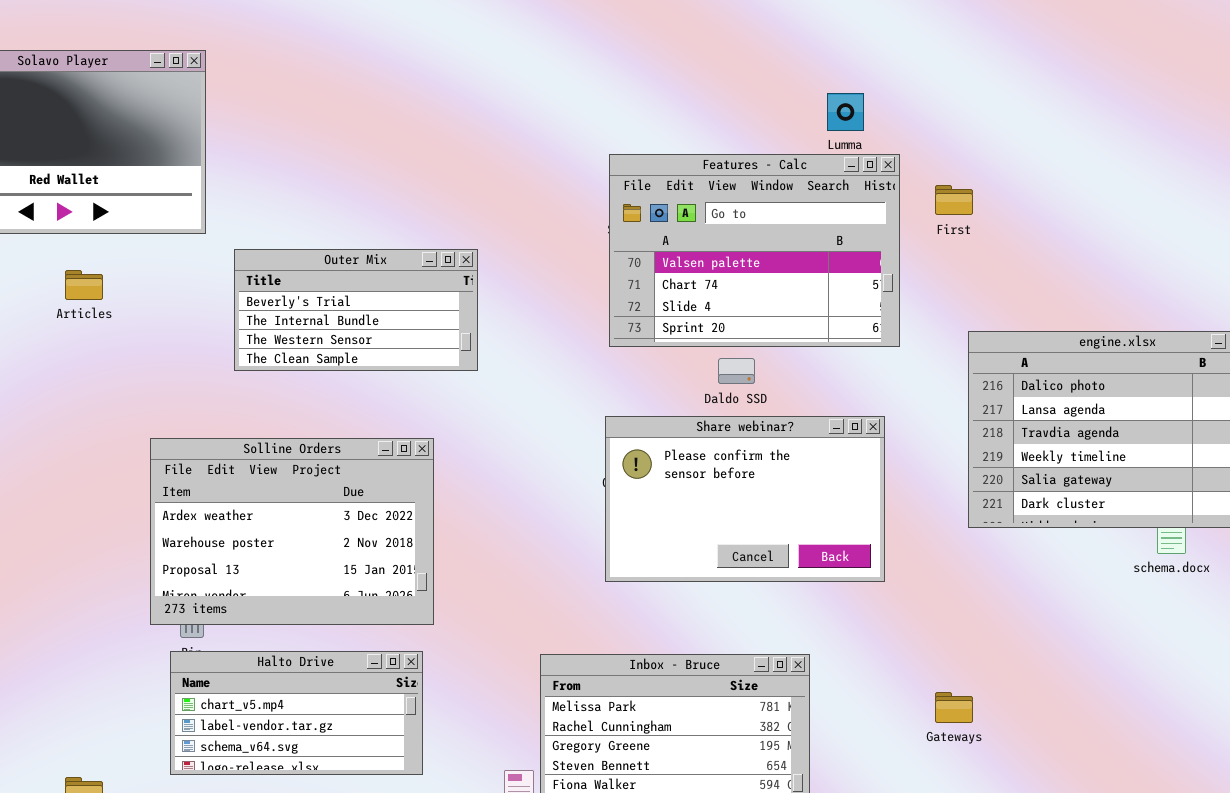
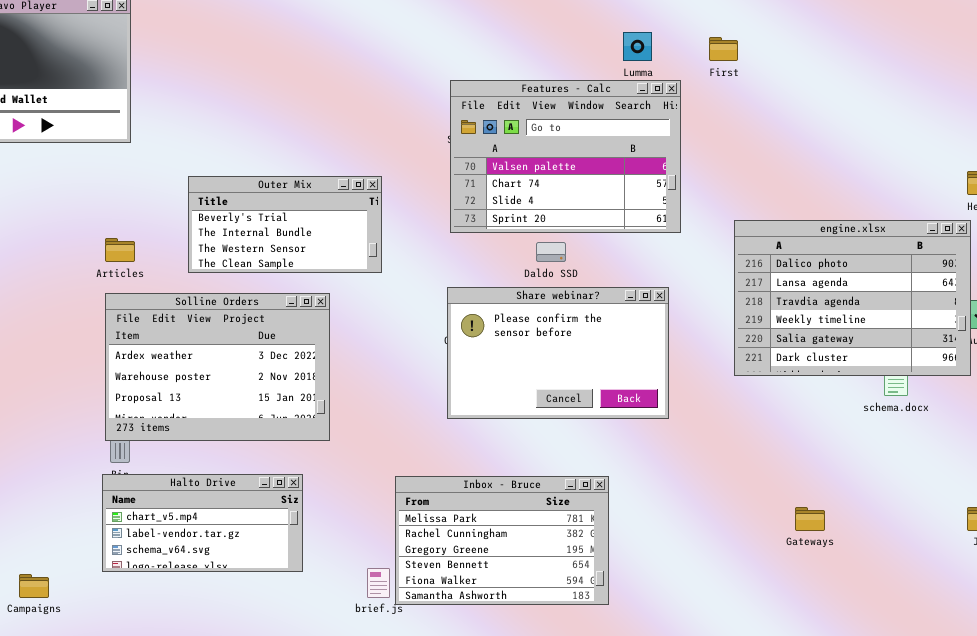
First: [935,185,973,215] -> [709,37,738,61], moved
Outer Mix: [234,249,478,371] -> [188,176,382,273], moved
Articles: [65,270,103,300] -> [105,238,135,262], moved
Solline Orders: [150,438,434,625] -> [105,293,330,441], moved
Gateways: [935,692,973,723] -> [795,507,825,531], moved

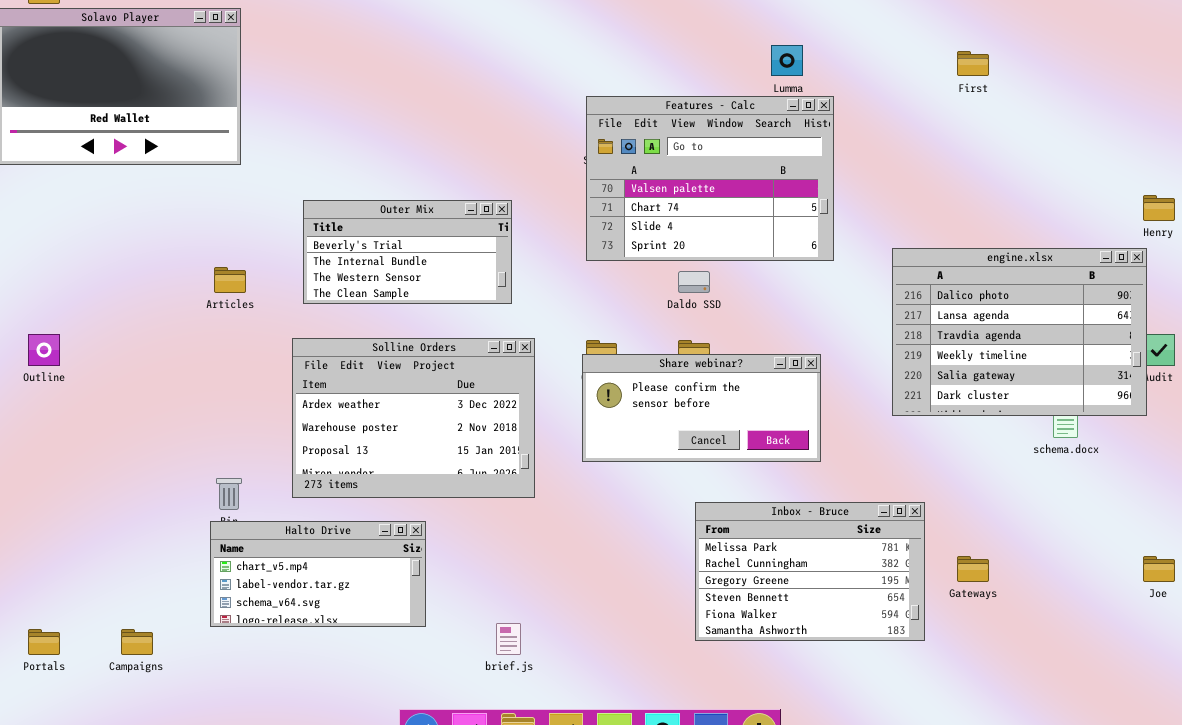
First: [709,37,738,61] -> [957,51,989,76], moved
Share webinar?: [447,287,669,419] -> [582,354,821,462], resized
Solline Orders: [105,293,330,441] -> [292,338,535,498], moved
Inbox - Bruce: [395,476,609,605] -> [695,502,925,641], moved

